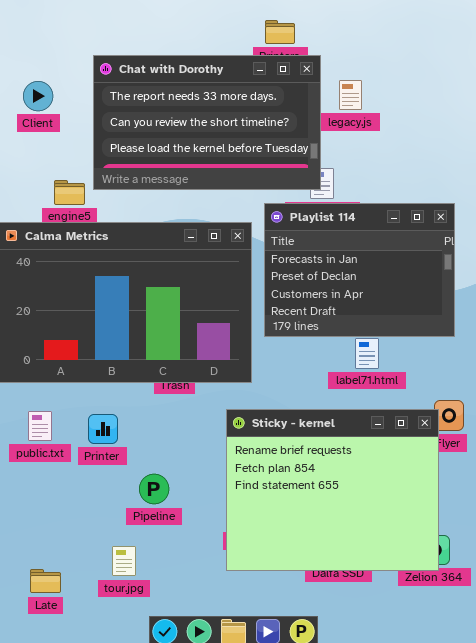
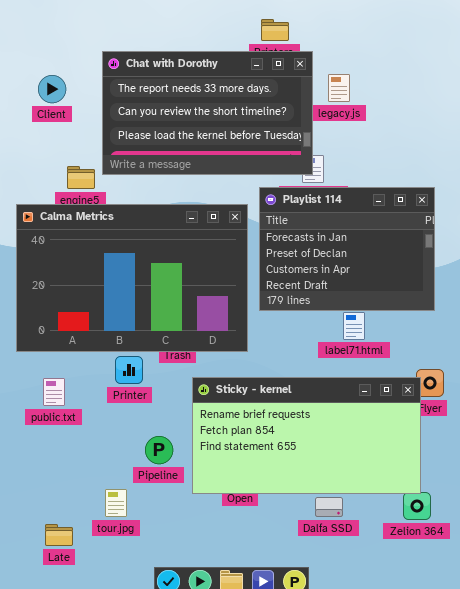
Sticky - kernel: [226,409,439,571] -> [192,377,421,494], resized
Printer: [88,414,118,444] -> [115,356,143,384], moved
tour.jpg: [112,546,136,576] -> [105,489,127,517], moved

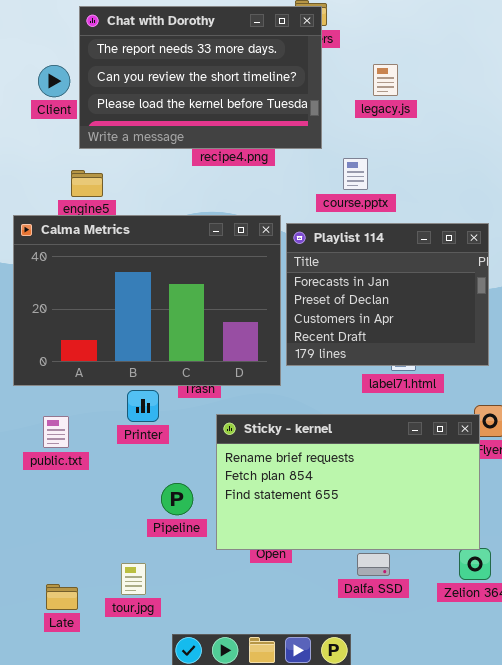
Chat with Dorothy: [102,51,313,175] -> [79,6,322,149], moved
Playlist 114: [259,187,435,311] -> [286,223,489,366], moved
tour.jpg: [105,489,127,517] -> [121,563,146,595], moved

